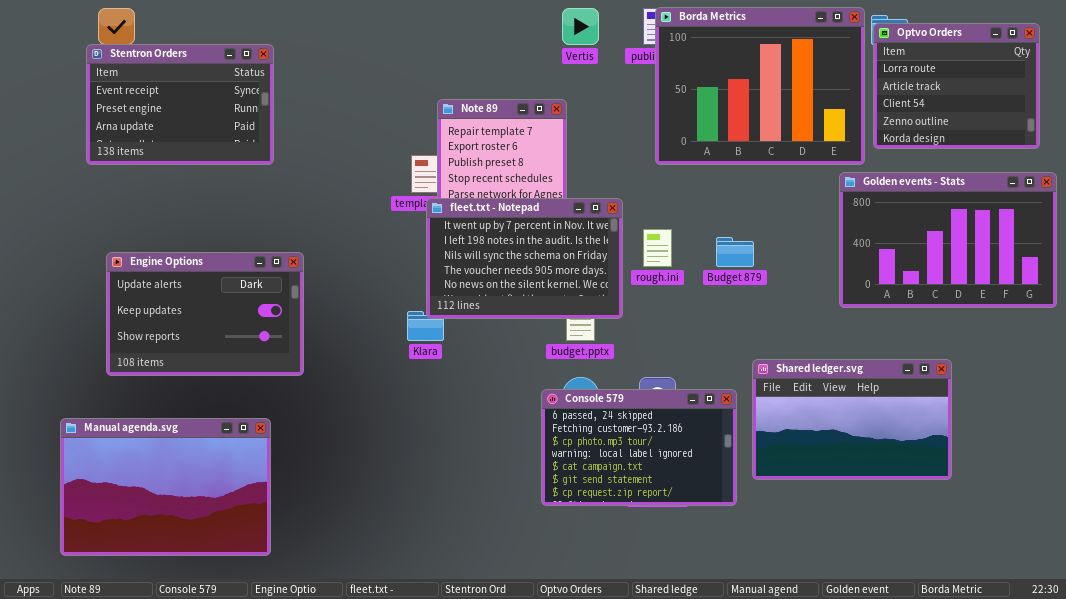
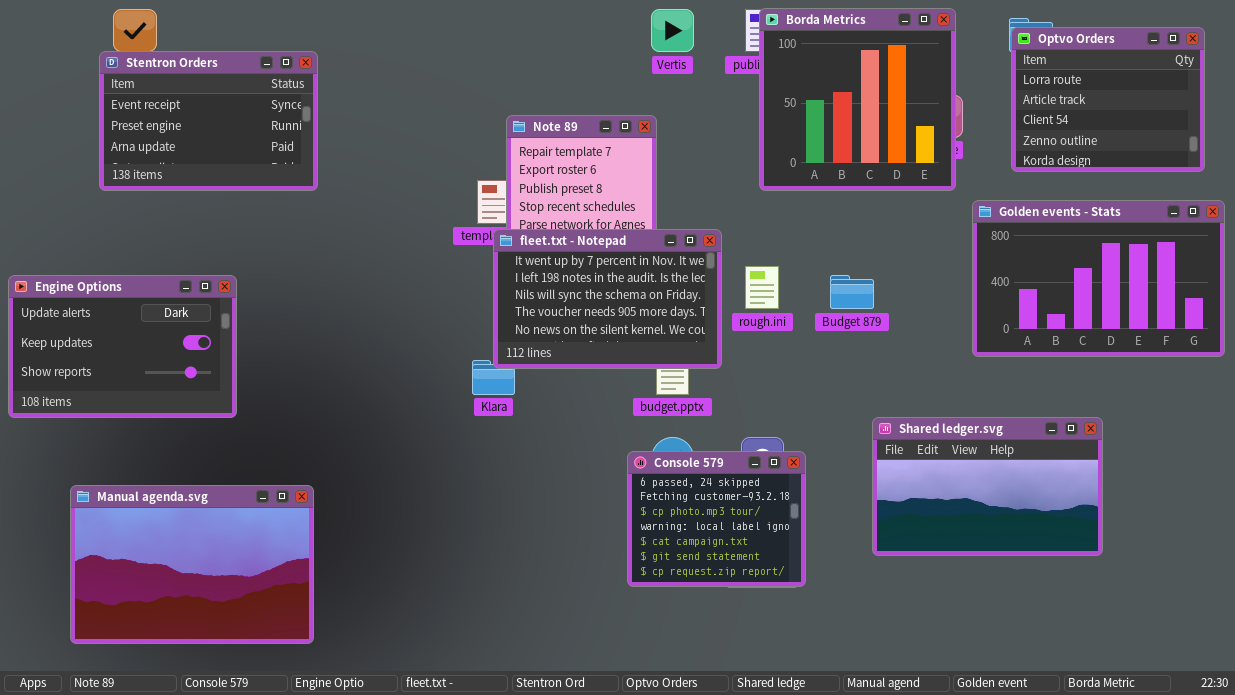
Borda Metrics: [655,7,865,165] -> [759,8,956,191], resized
Engine Options: [106,252,304,376] -> [8,275,237,418], moved
Console 579: [541,389,737,506] -> [627,451,806,587], resized

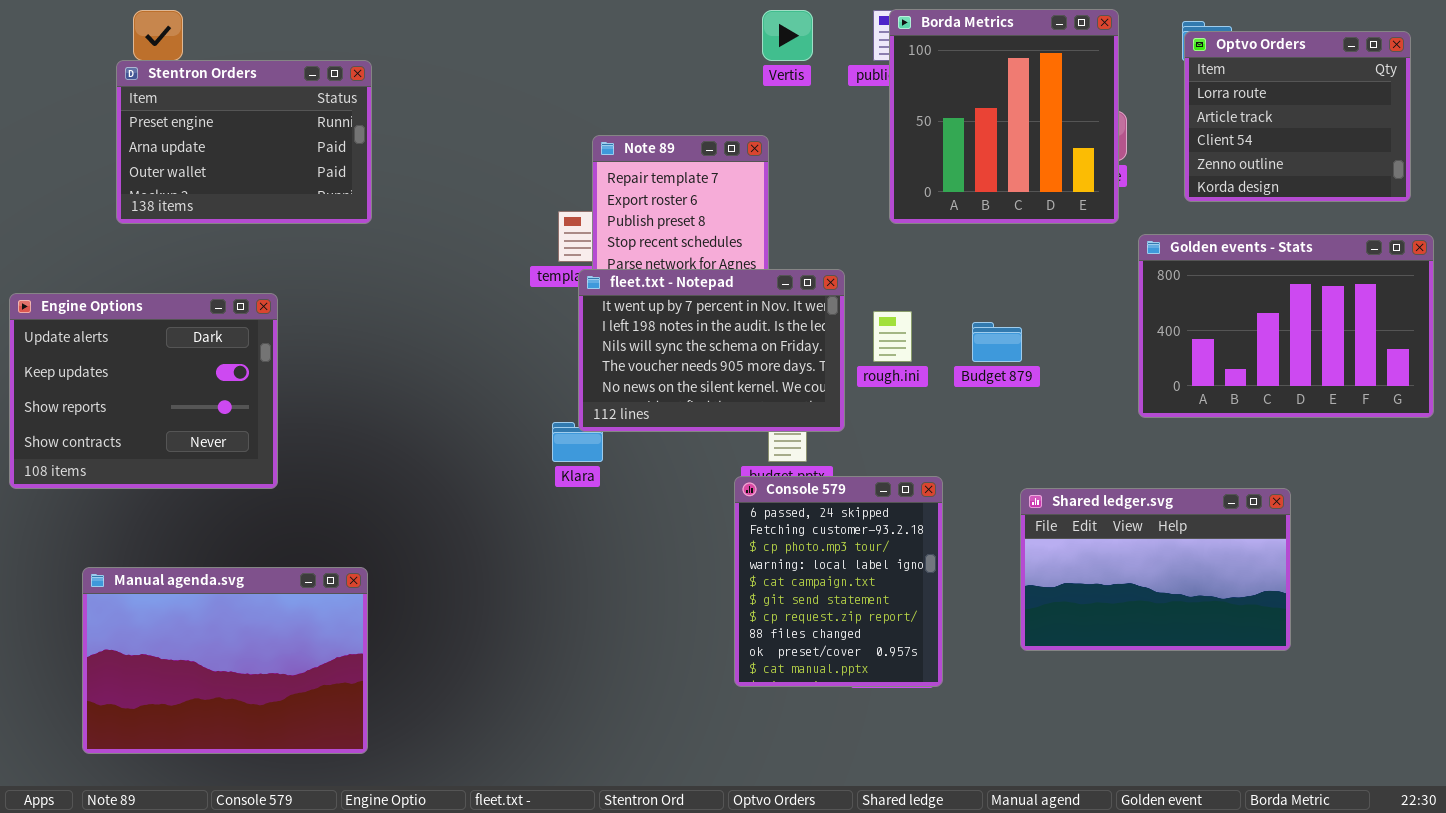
Stentron Orders: [99,51,318,191] -> [116,60,372,224], scrolled down 1 row
Engine Options: [8,275,237,418] -> [9,293,278,489], resized
Console 579: [627,451,806,587] -> [734,476,943,687], resized

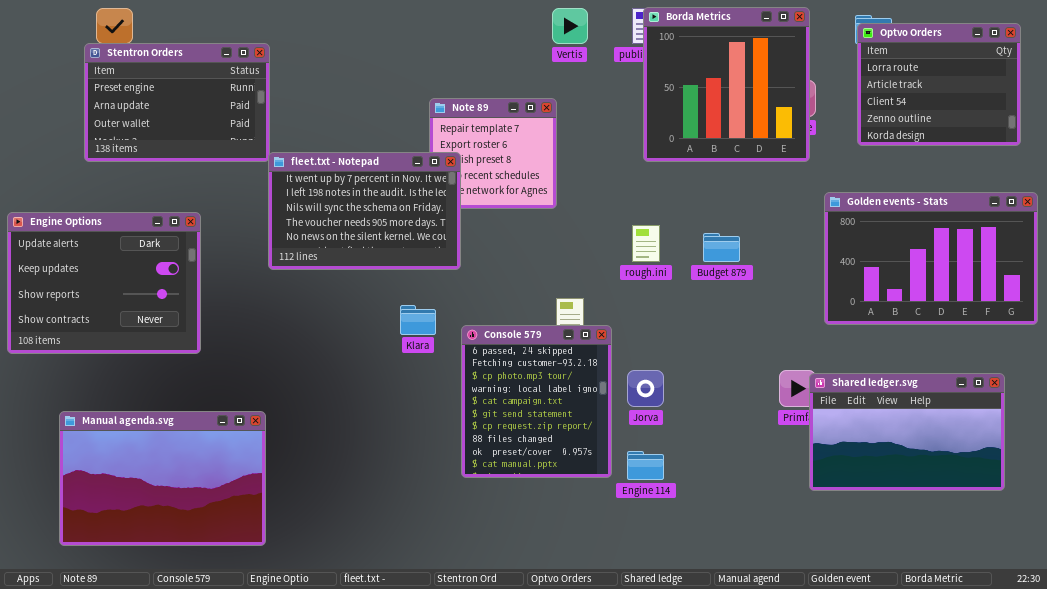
Golden events - Stats: [1138,234,1434,418] -> [824,192,1038,325], moved
fleet.txt - Notepad: [578,269,845,432] -> [268,152,461,270], moved
Console 579: [734,476,943,687] -> [461,325,612,478], moved
Shared ledger.svg: [1020,488,1291,651] -> [809,373,1005,491], moved

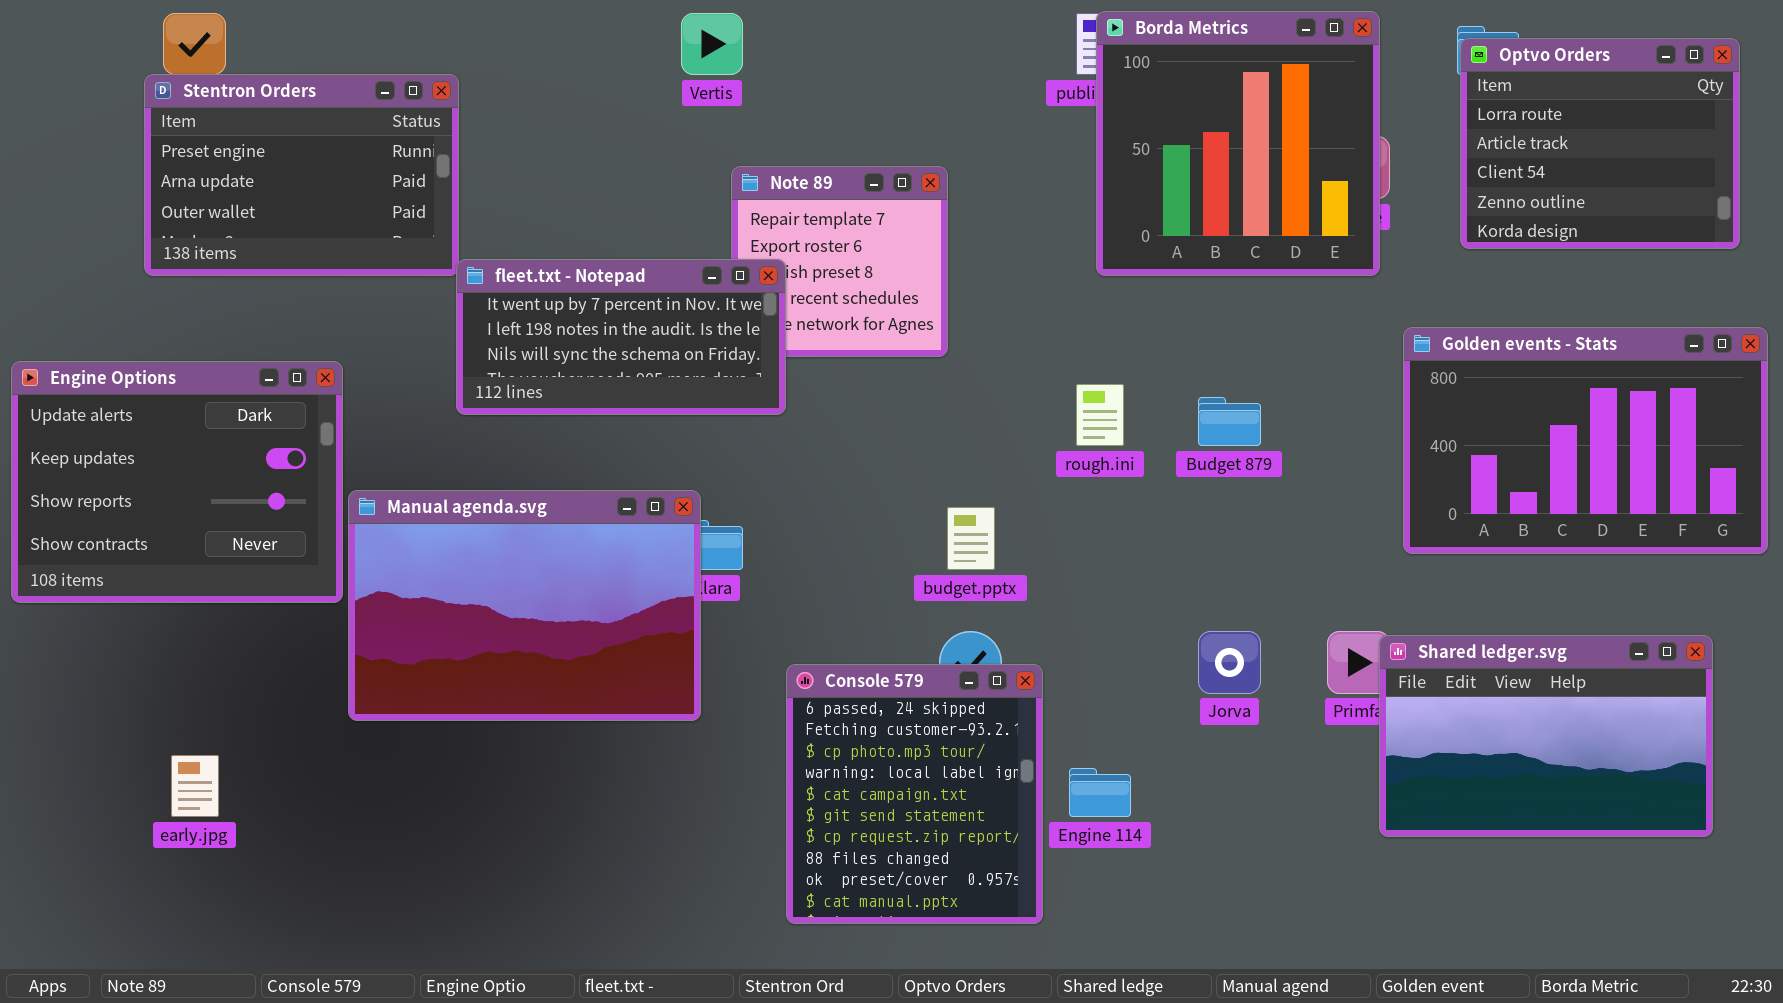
Vertis: [552,8,588,44] -> [681,13,743,75], moved
fleet.txt - Notepad: [268,152,461,270] -> [456,259,786,415], resized
Console 579: [461,325,612,478] -> [786,664,1043,924], moved
Jorva: [627,370,664,407] -> [1198,631,1261,694], moved
Manual agenda.svg: [59,411,266,546] -> [348,490,701,721], moved

